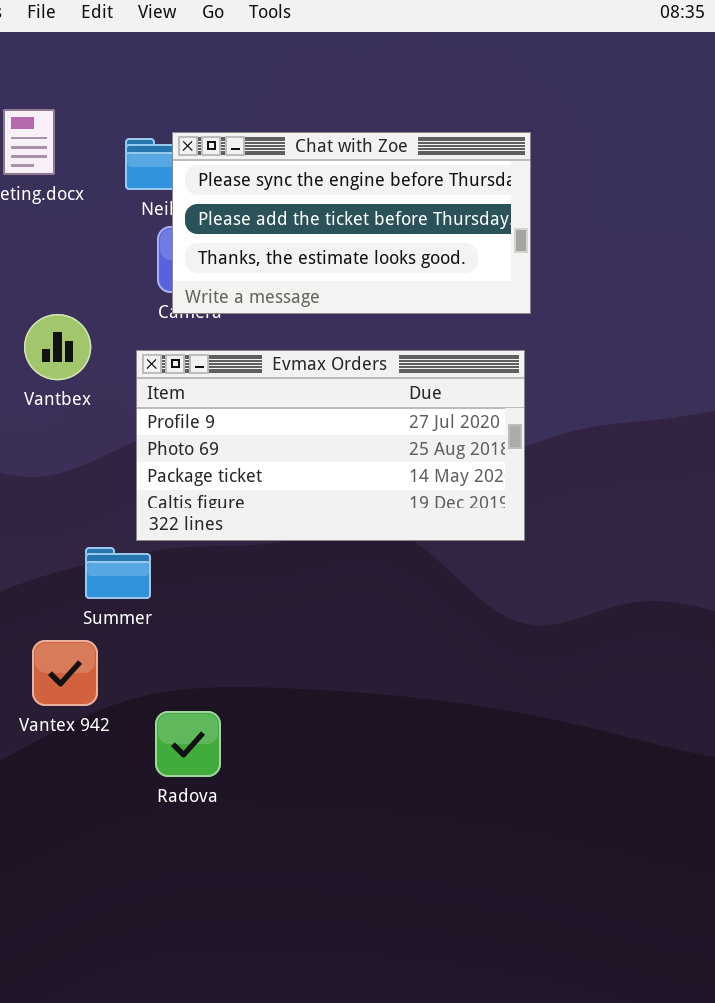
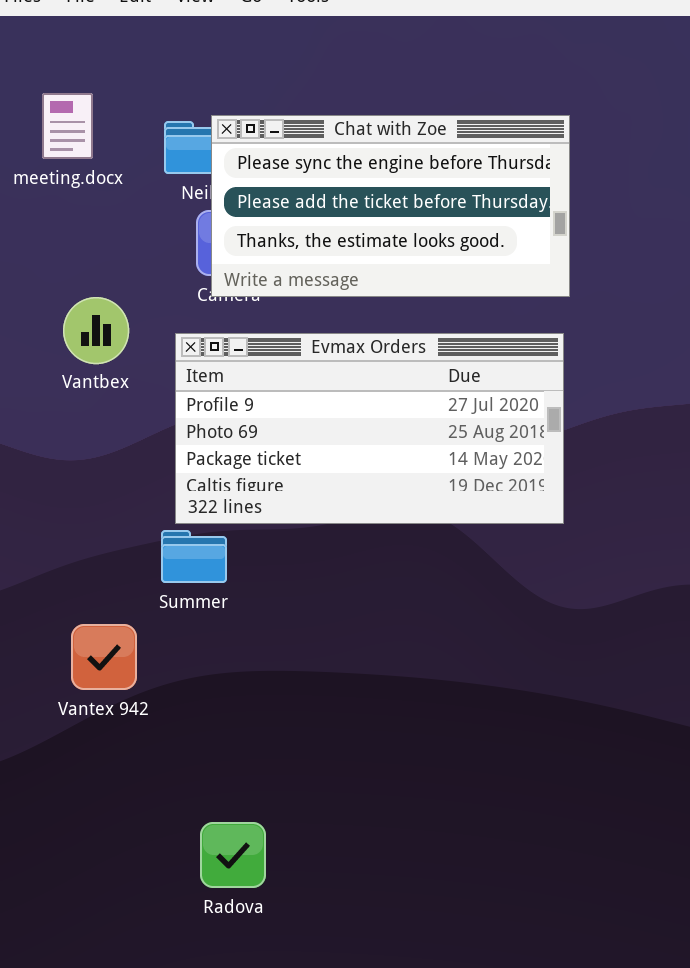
Summer: [85,547,151,599] -> [161,530,227,583], moved
Radova: [155,711,221,777] -> [200,822,266,888], moved

